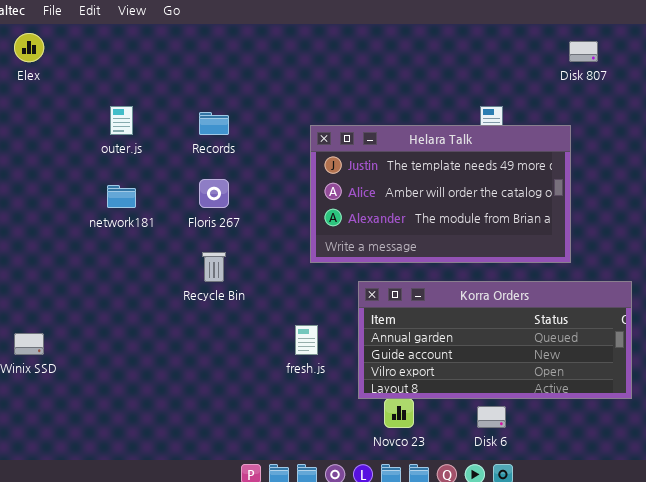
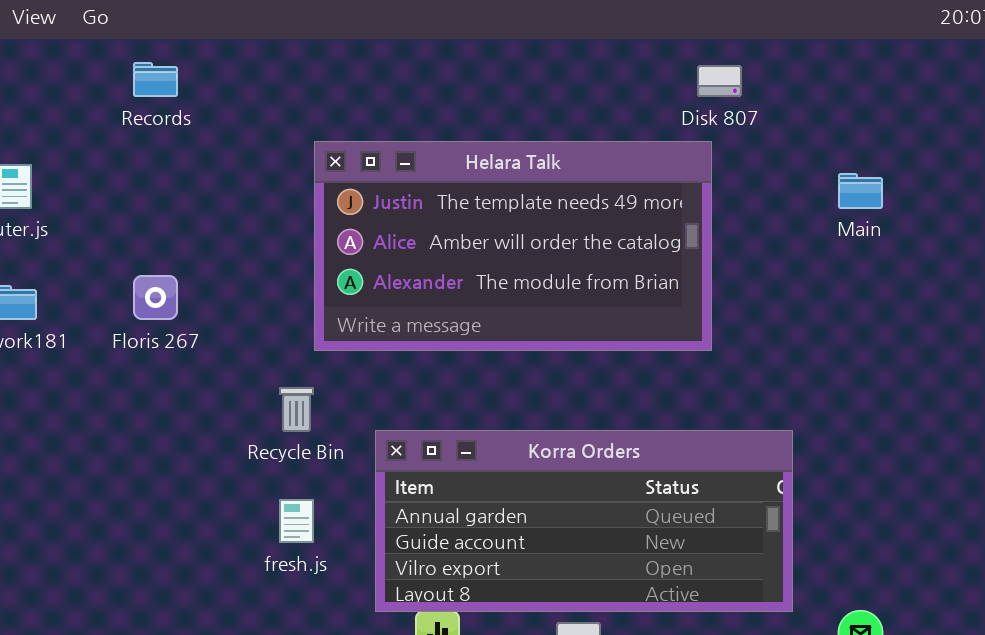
Records: [199,112,229,135] -> [133,62,178,97], moved
Helara Talk: [310,125,571,263] -> [314,141,712,351], moved
Recycle Bin: [202,252,226,282] -> [279,387,314,432], moved

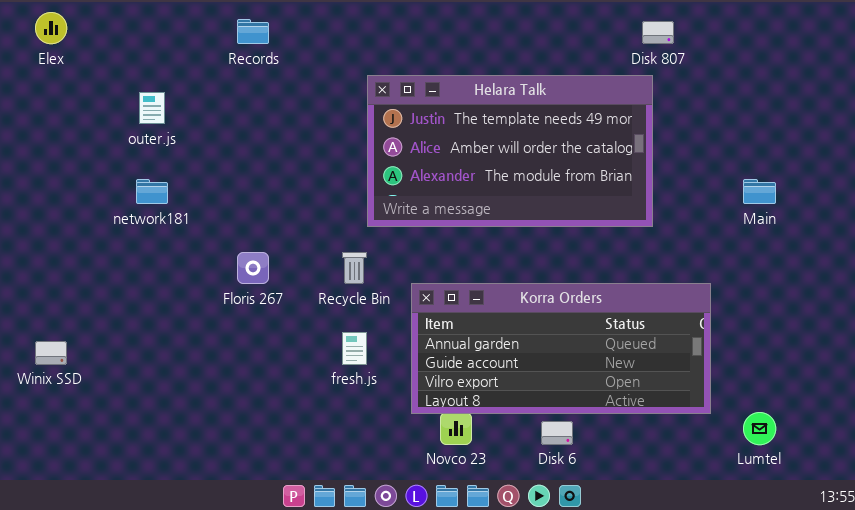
Main: [838,173,883,209] -> [743,179,776,204], moved
Floris 267: [133,275,178,320] -> [237,252,269,284], moved

